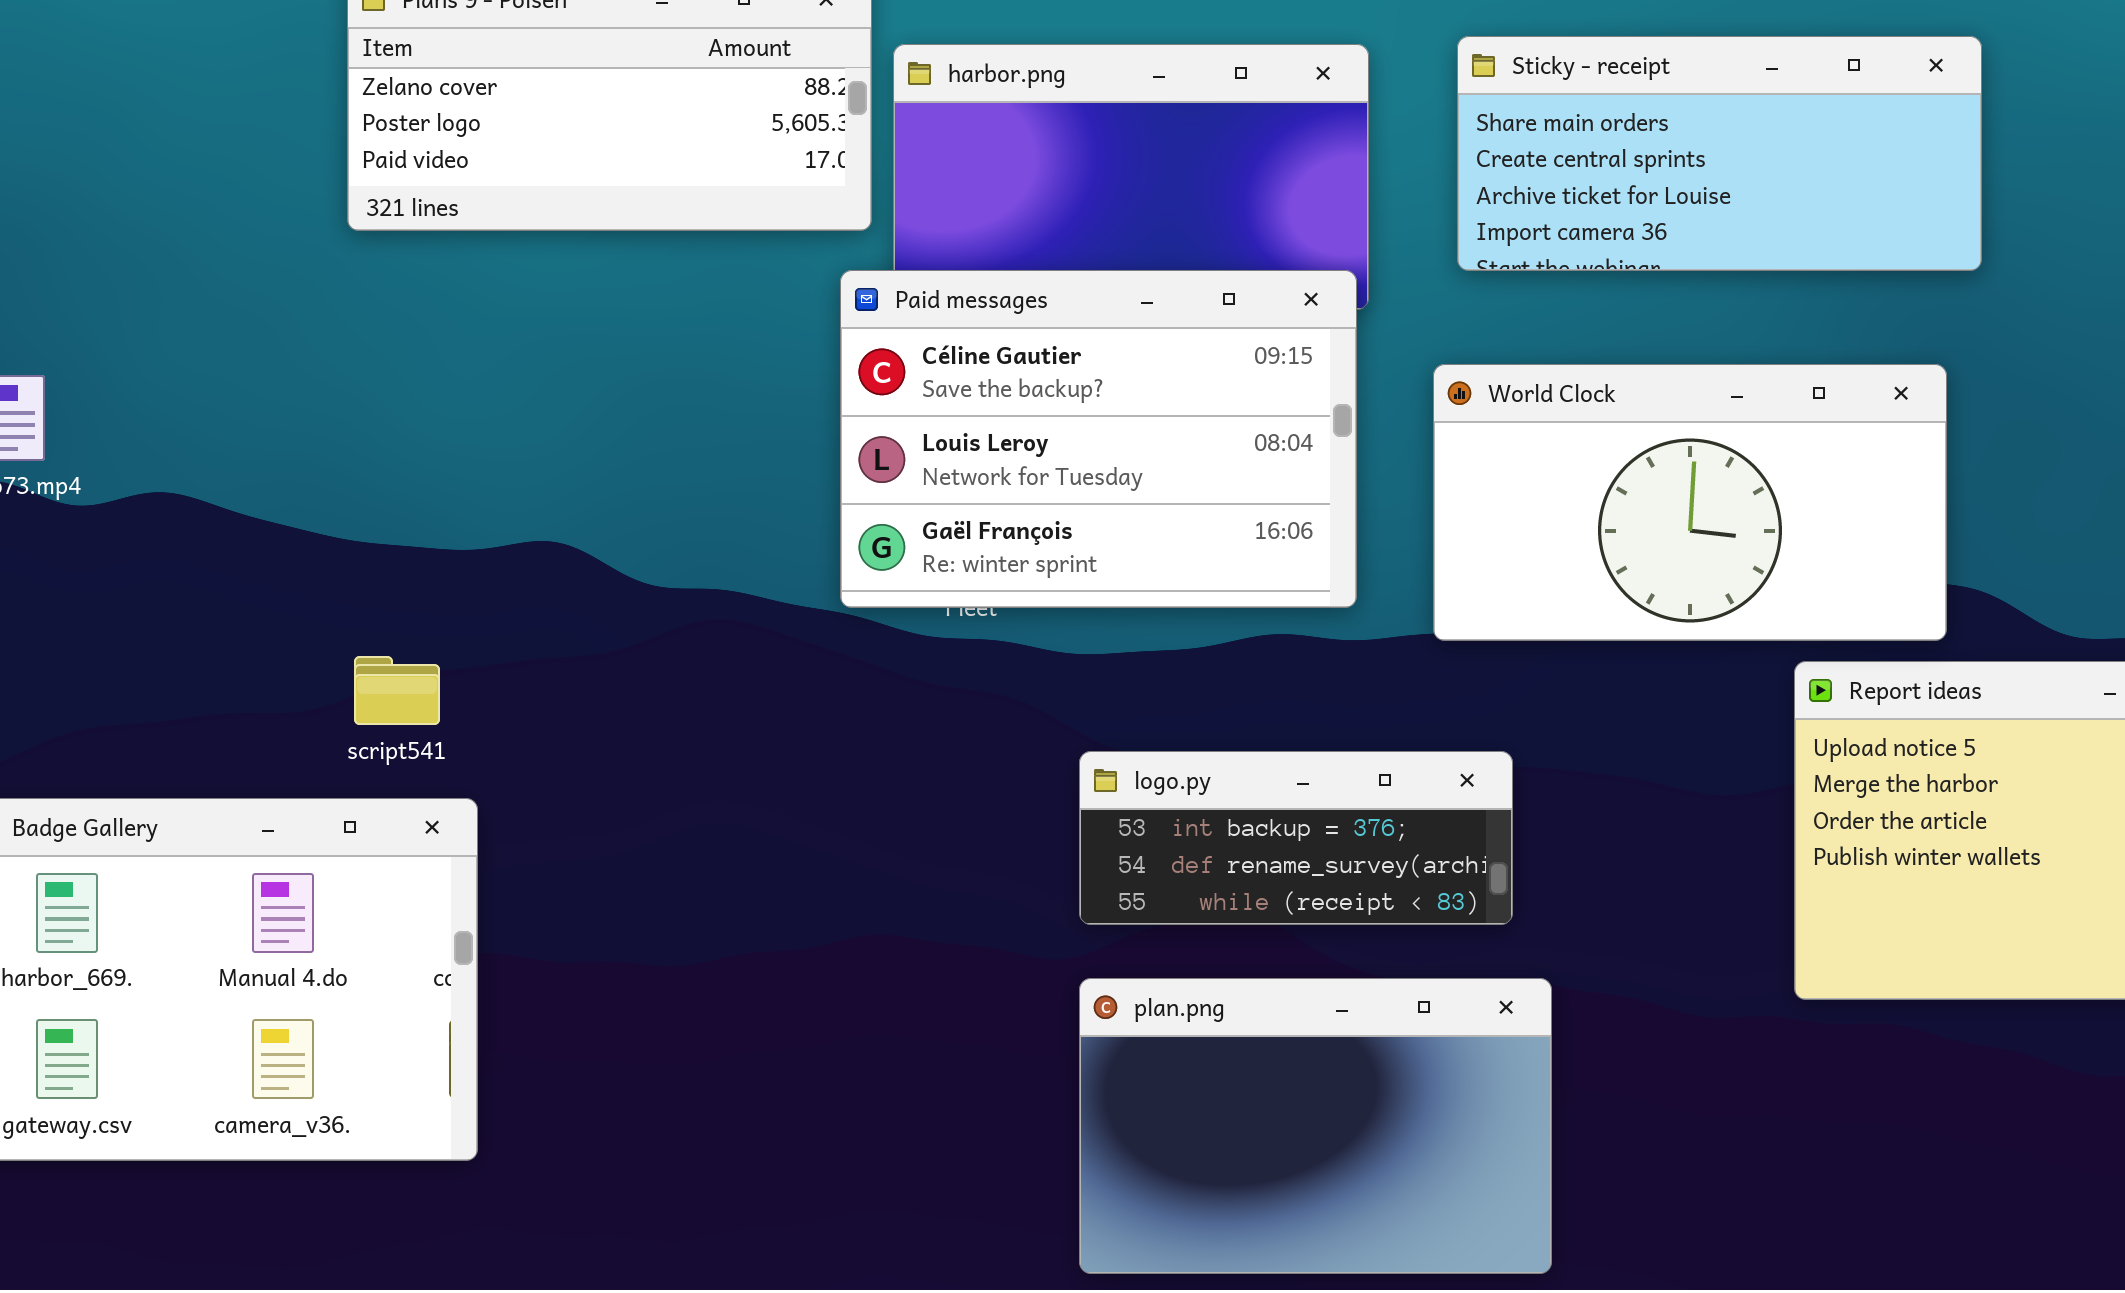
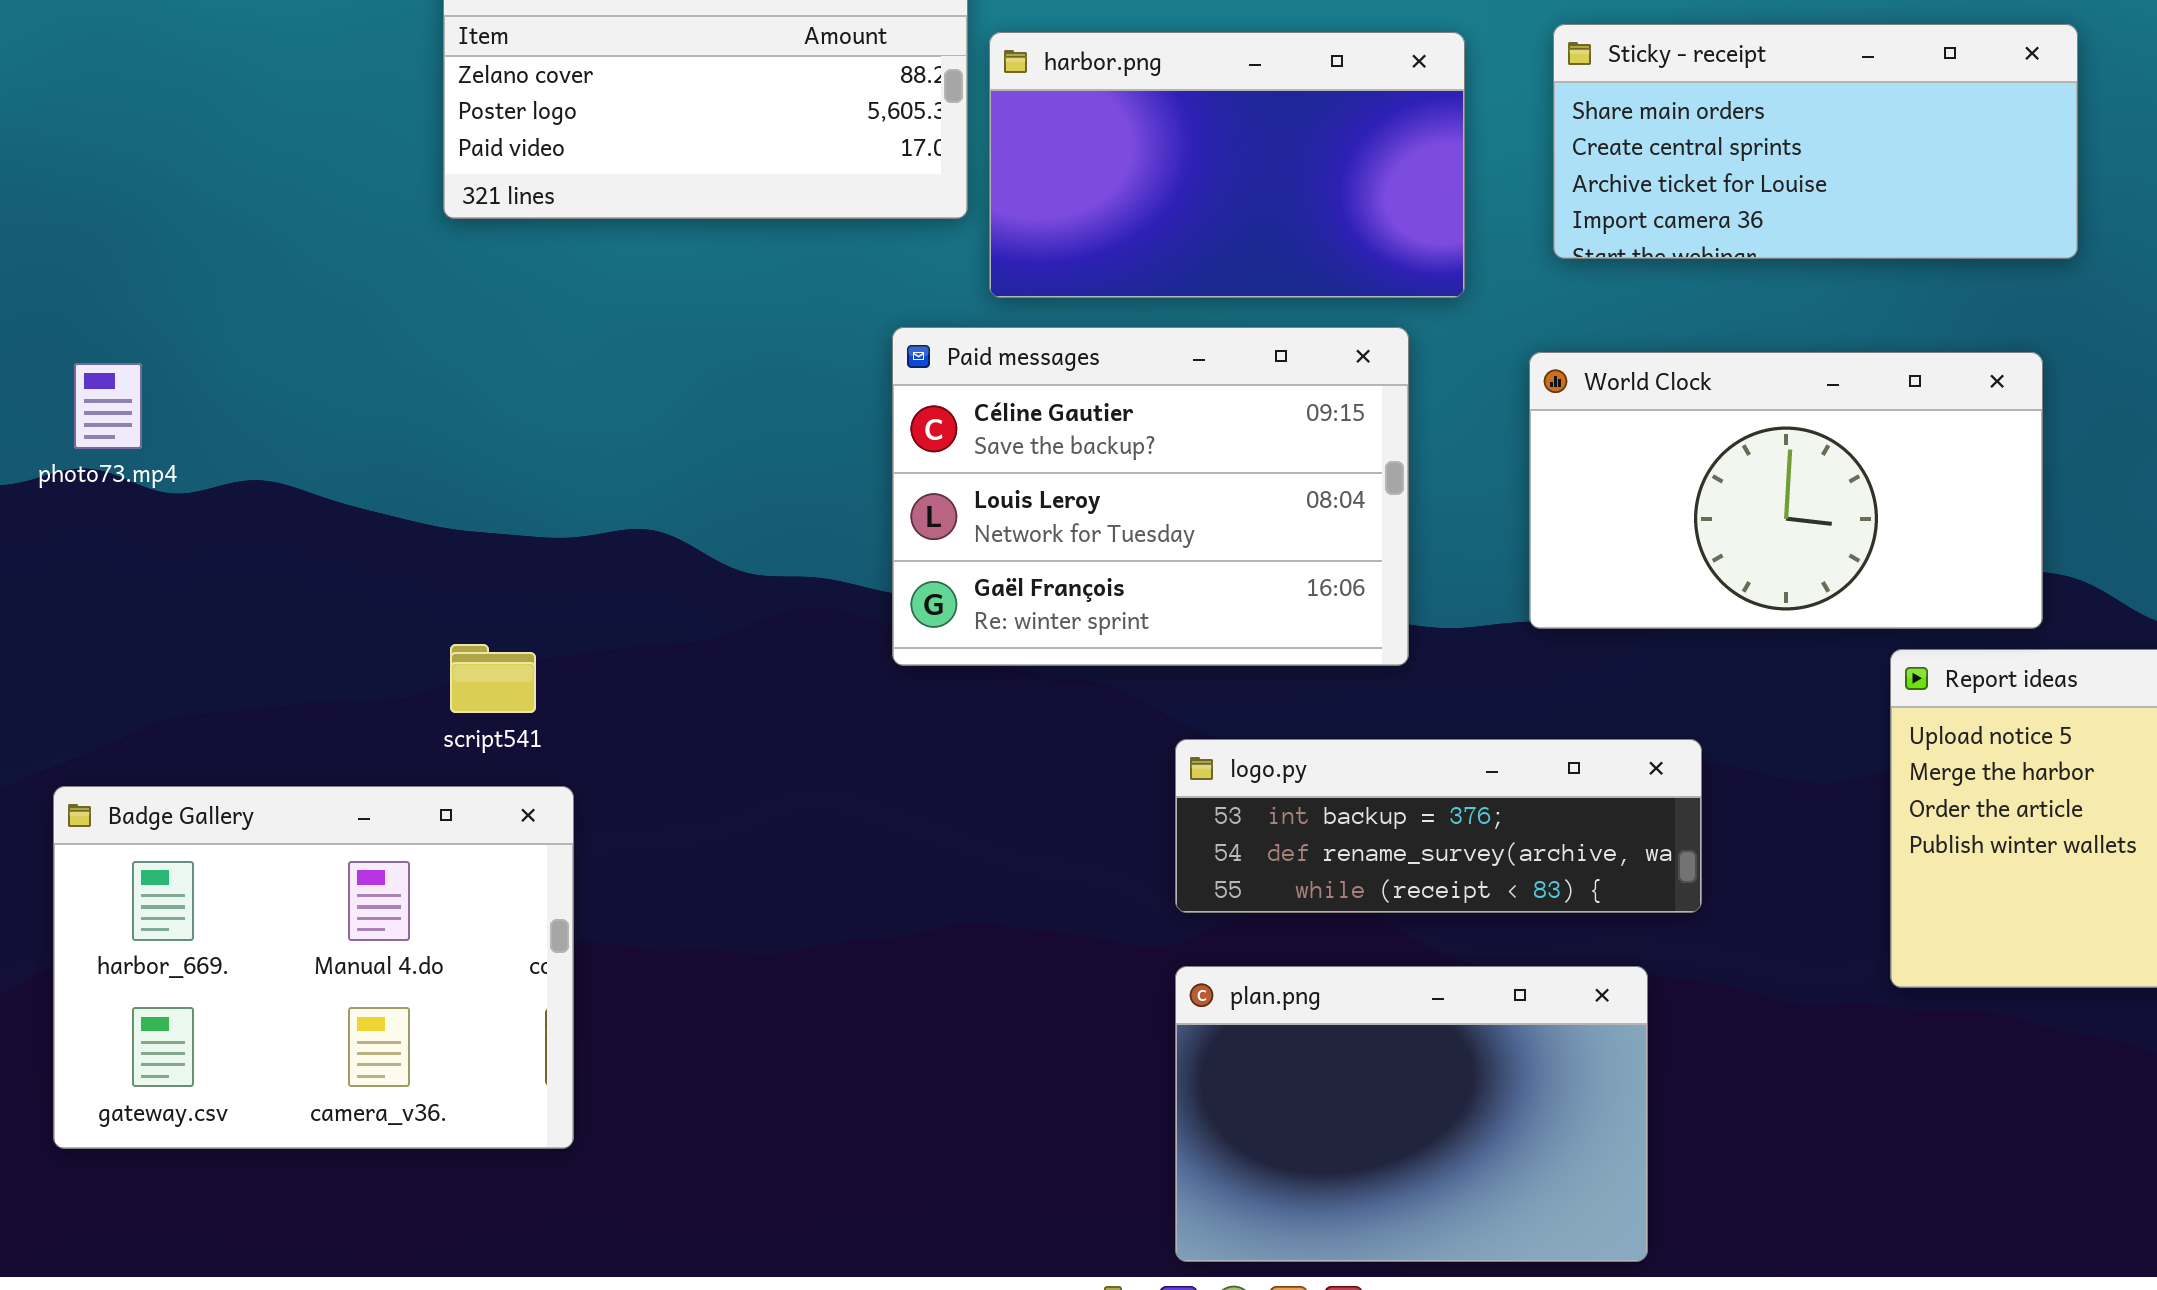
Paid messages: [840,270,1357,608] -> [892,327,1409,666], moved
logo.py: [1079,751,1513,925] -> [1175,739,1702,913], resized

